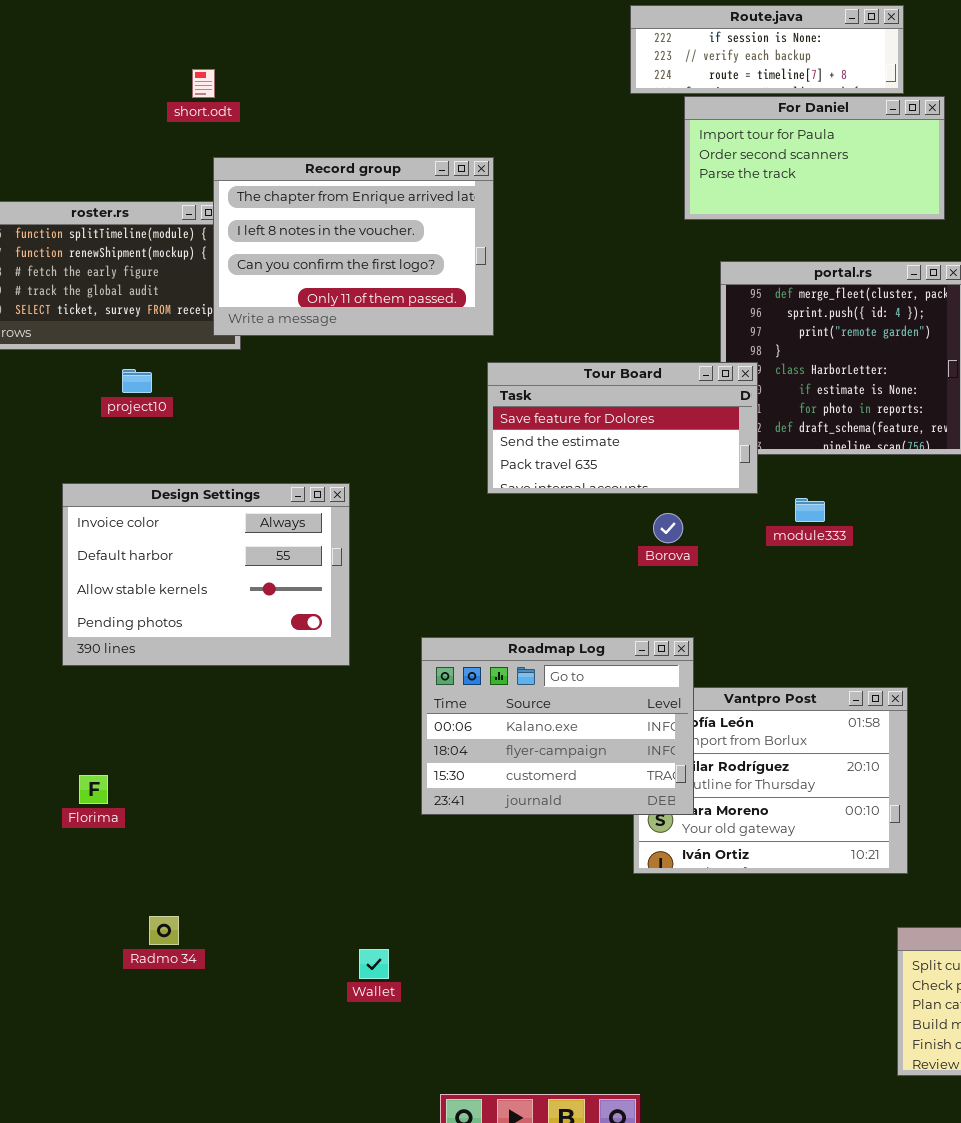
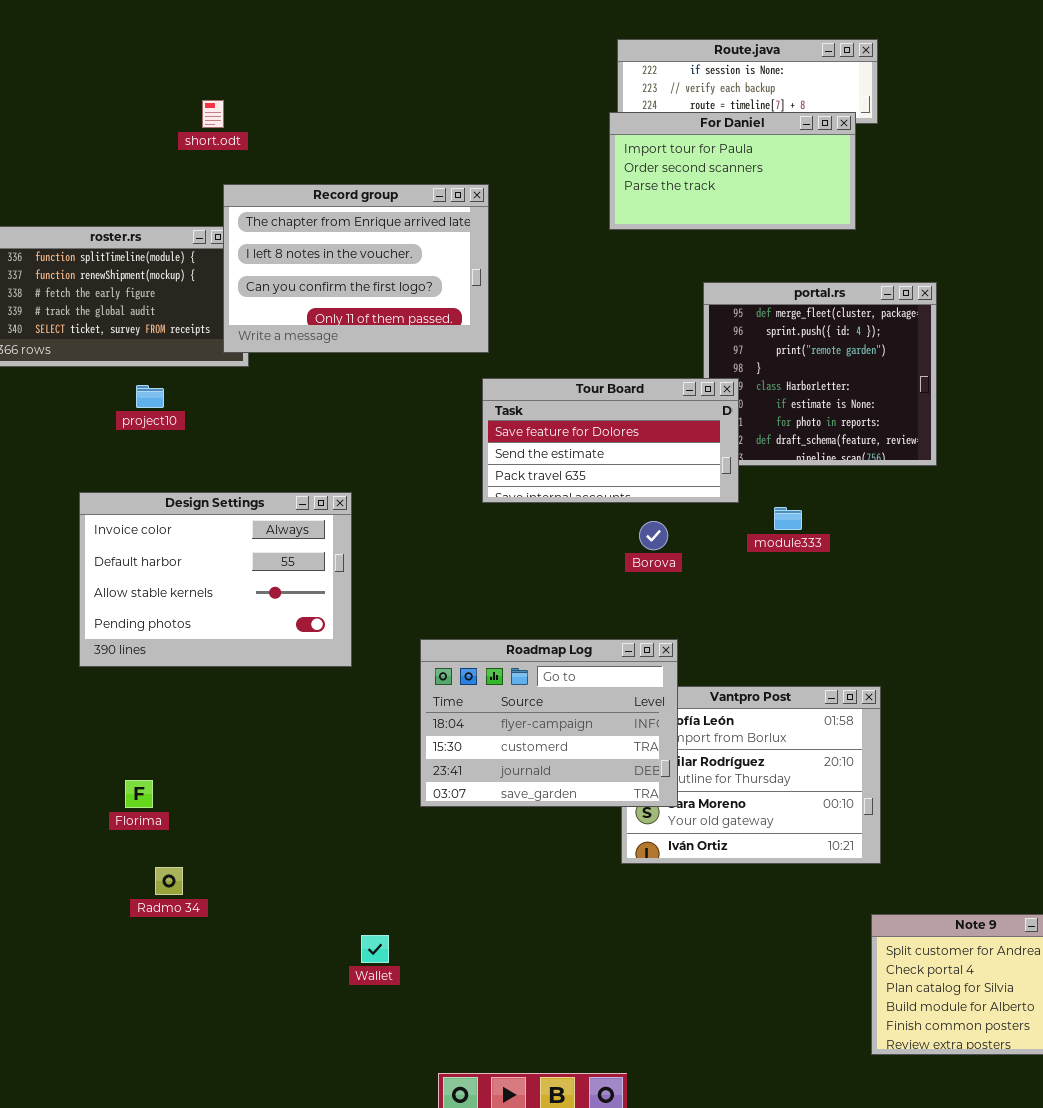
For Daniel: [684,96,945,220] -> [609,112,856,230], moved
Roadmap Log: [421,637,694,815] -> [420,639,678,807], scrolled down 1 row
Florima: [79,775,108,804] -> [125,780,153,808], moved
Radmo 34: [149,916,179,945] -> [155,867,183,895], moved

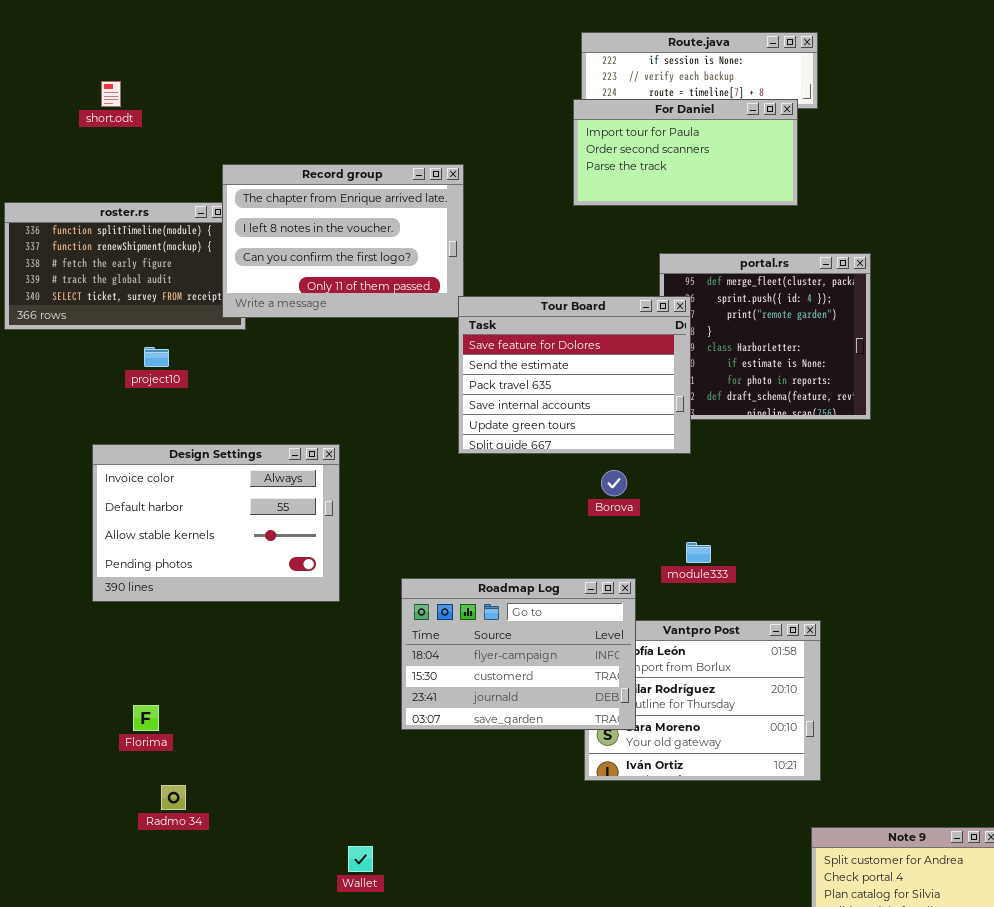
short.odt: [202,100,224,128] -> [101,81,121,107], moved
Tour Board: [482,378,739,503] -> [458,296,691,454], resized
module333: [774,507,802,530] -> [686,542,711,563], moved

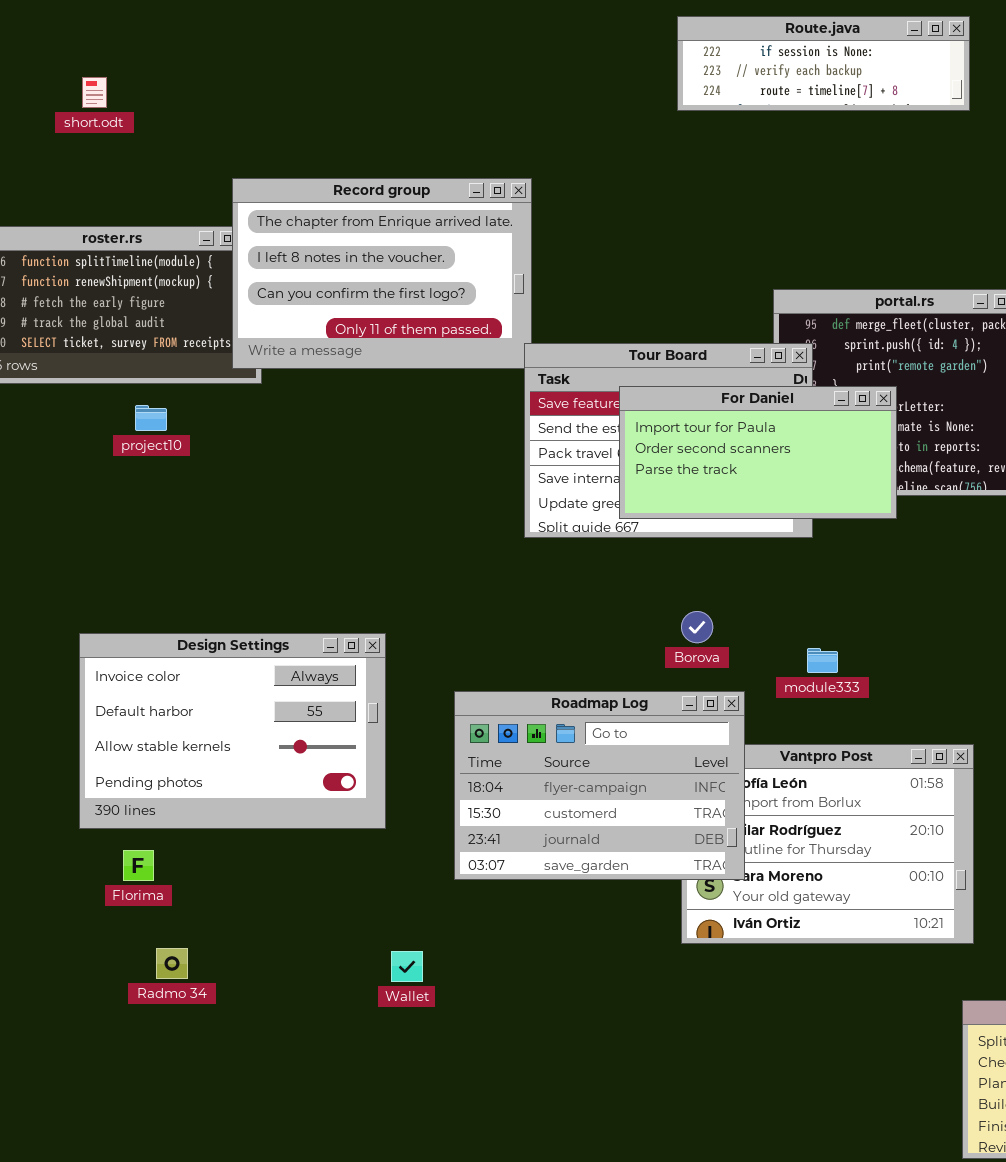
For Daniel: [573,99,798,206] -> [619,386,897,519], moved
Design Settings: [92,444,340,602] -> [79,633,386,829], moved
Borova: [601,470,627,496] -> [681,611,713,643], moved
Wallet: [348,846,373,872] -> [391,951,423,982], moved

